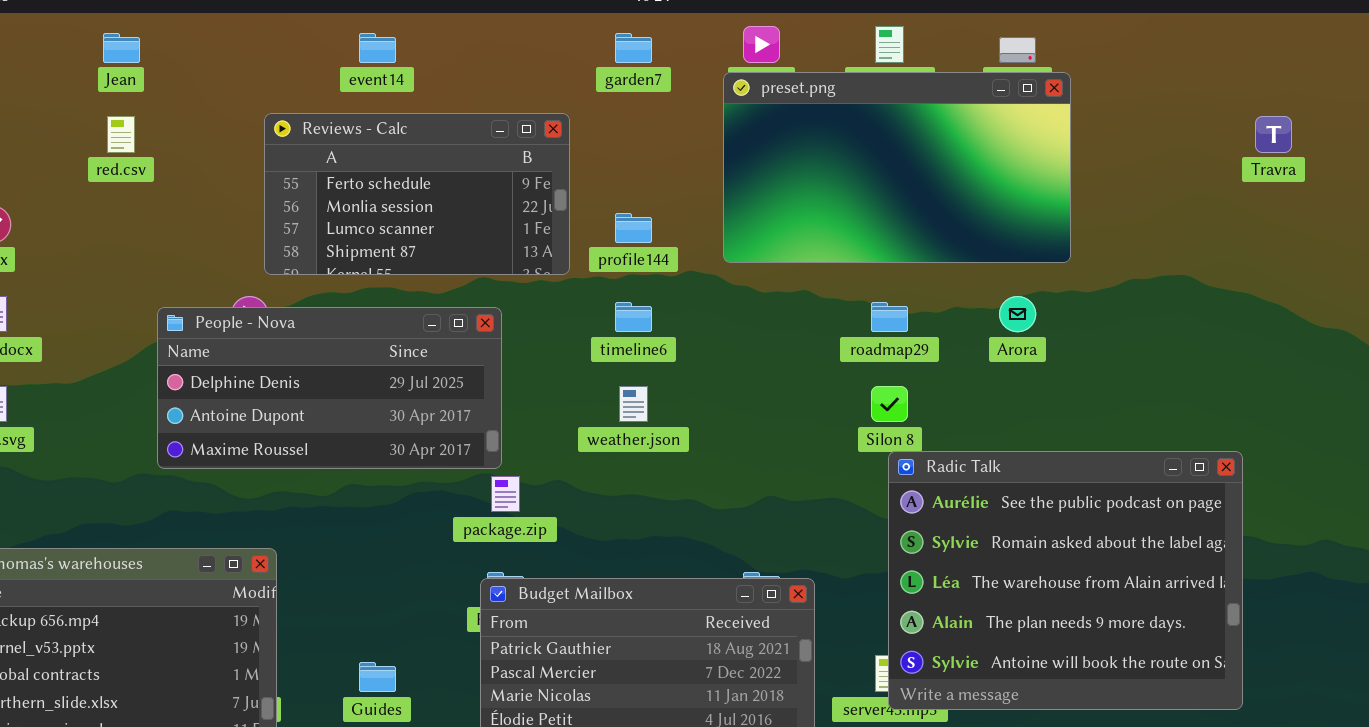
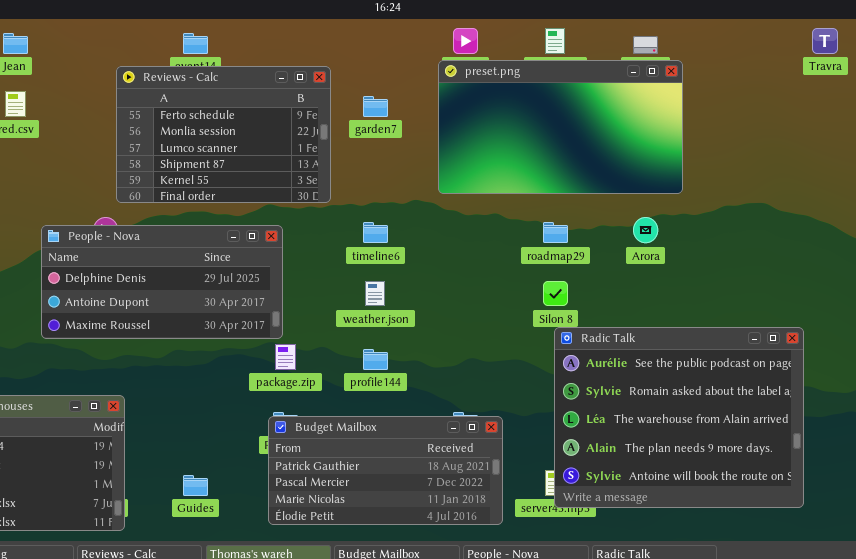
garden7: [615,33,652,63] -> [363,96,388,117], moved
Reviews - Calc: [264,113,570,275] -> [116,66,331,203], resized
Travra: [1255,116,1292,153] -> [812,28,838,54], moved
profile144: [615,213,652,243] -> [363,349,388,370], moved

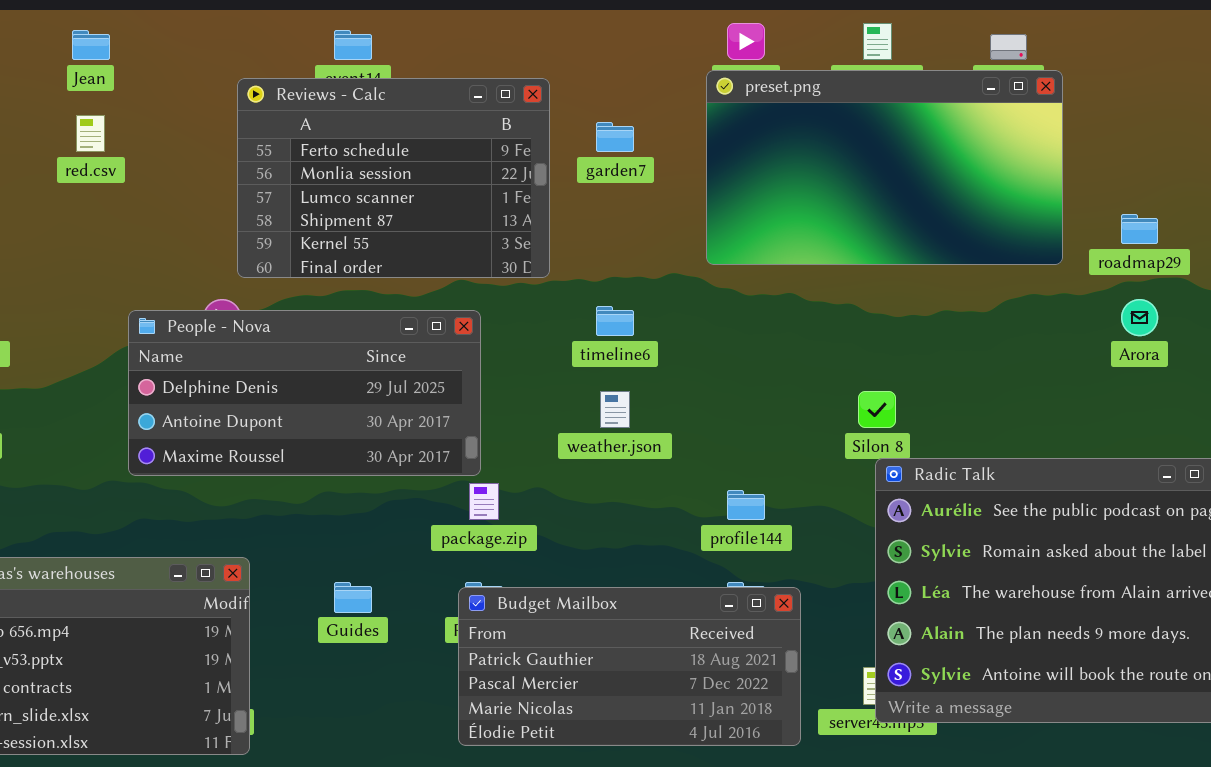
Arora: [633,217,658,243] -> [1121,299,1158,336], moved
roadmap29: [543,222,568,243] -> [1121,214,1158,244], moved
profile144: [363,349,388,370] -> [727,490,765,520], moved
Guides: [183,475,208,496] -> [334,582,372,613], moved

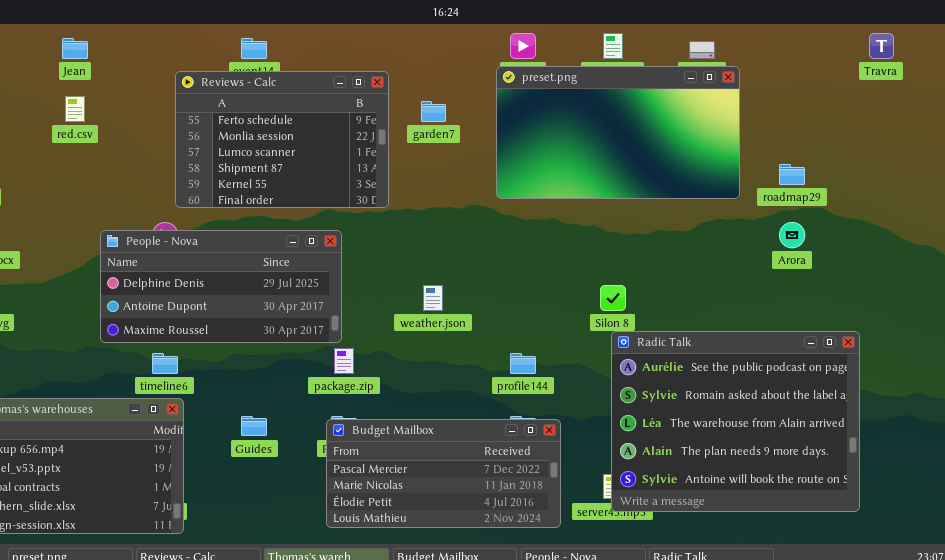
timeline6: [596,306,634,336] -> [152,353,178,374], moved
Budget Mailbox: [458,587,801,746] -> [326,419,561,528], scrolled down 1 row

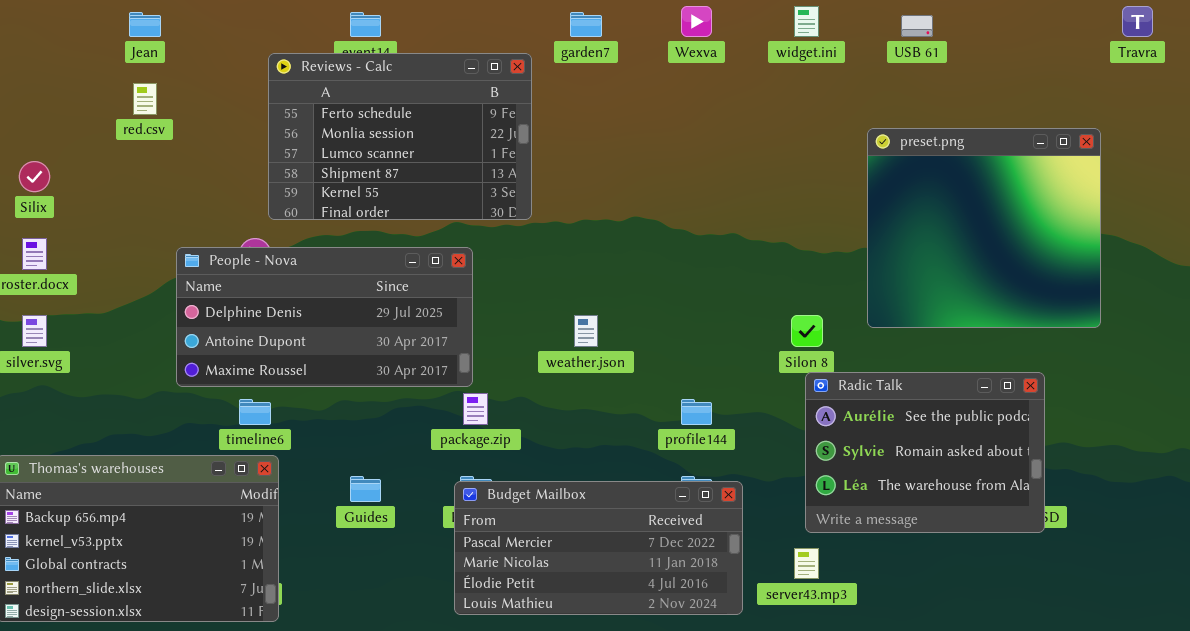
preset.png: [496,66,740,199] -> [867,128,1101,328], moved, resized
garden7: [421,101,446,122] -> [570,12,602,37], moved
Radic Talk: [611,331,860,512] -> [805,372,1045,533], resized

